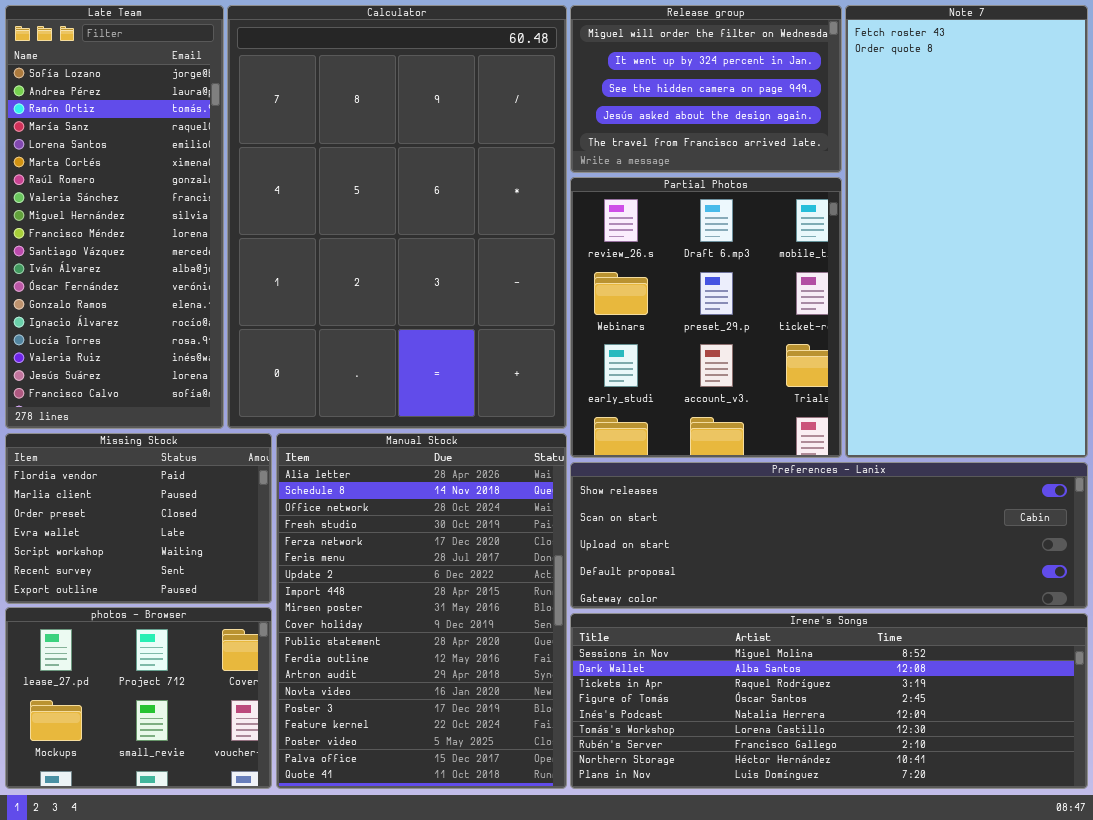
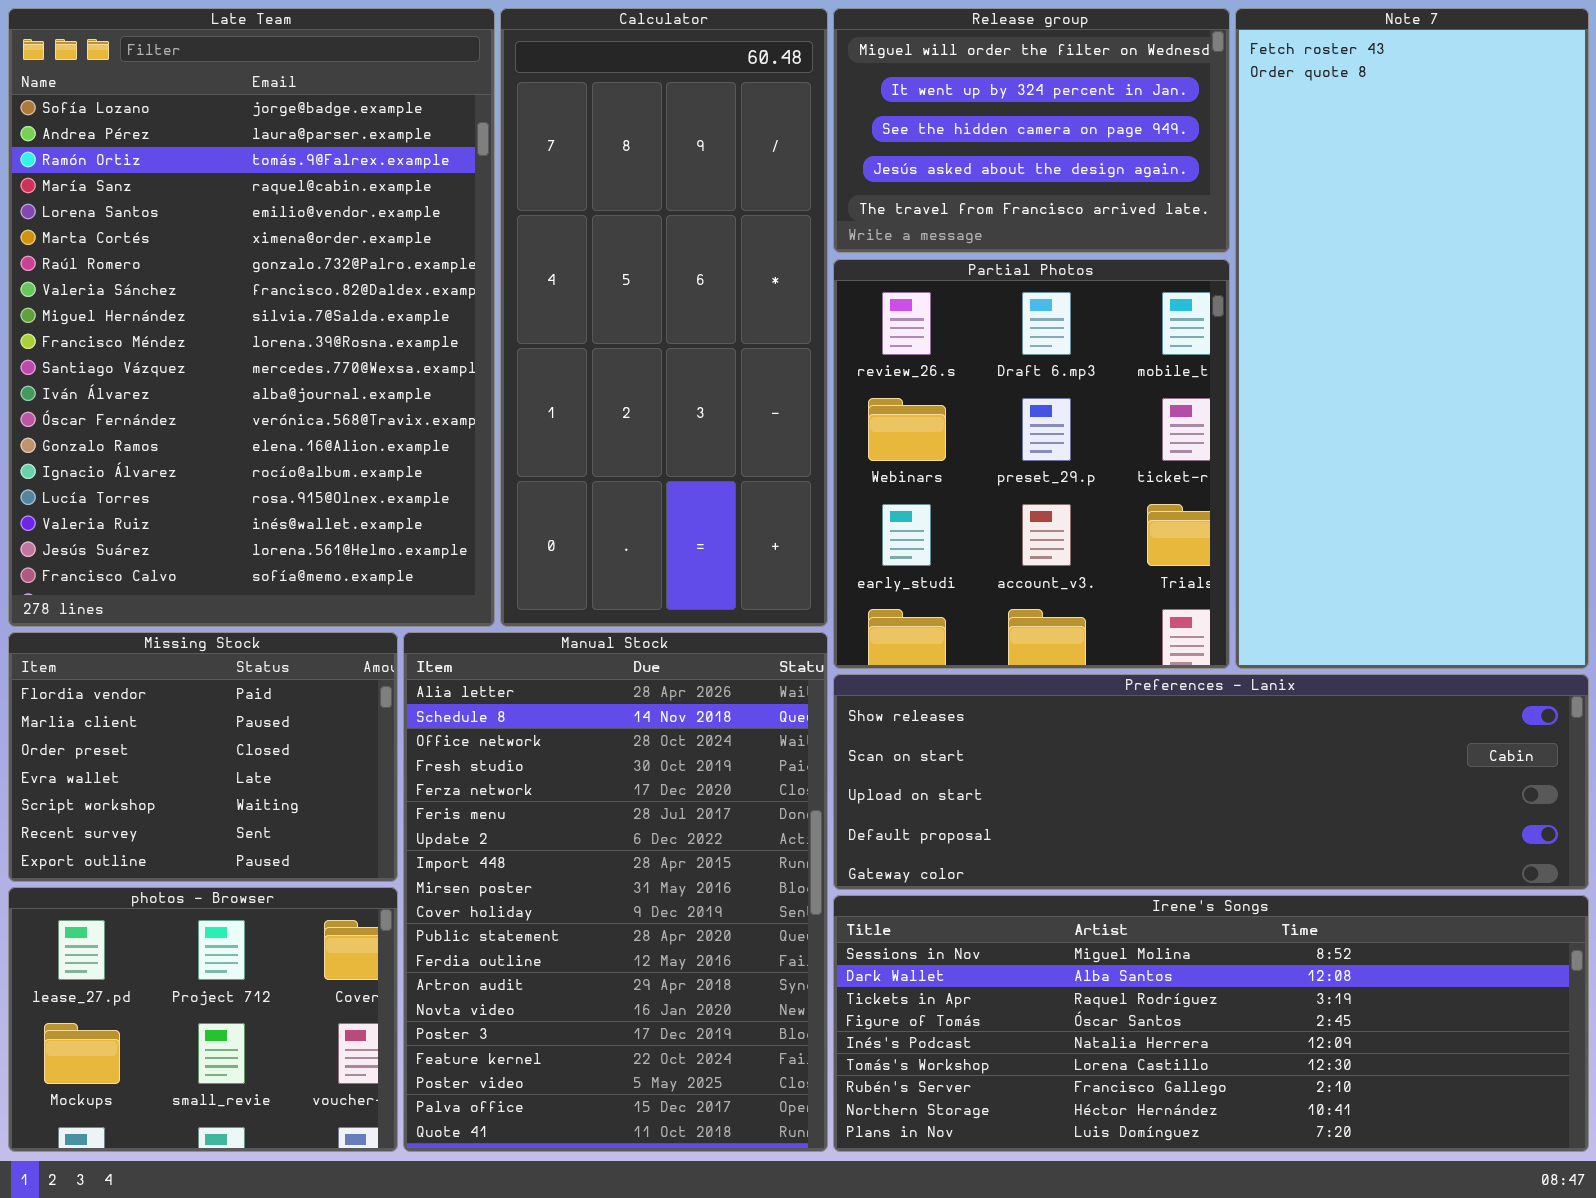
Late Team: [5,5,224,429] -> [8,8,495,627], resized
Calculator: [227,5,567,429] -> [500,8,828,627], resized

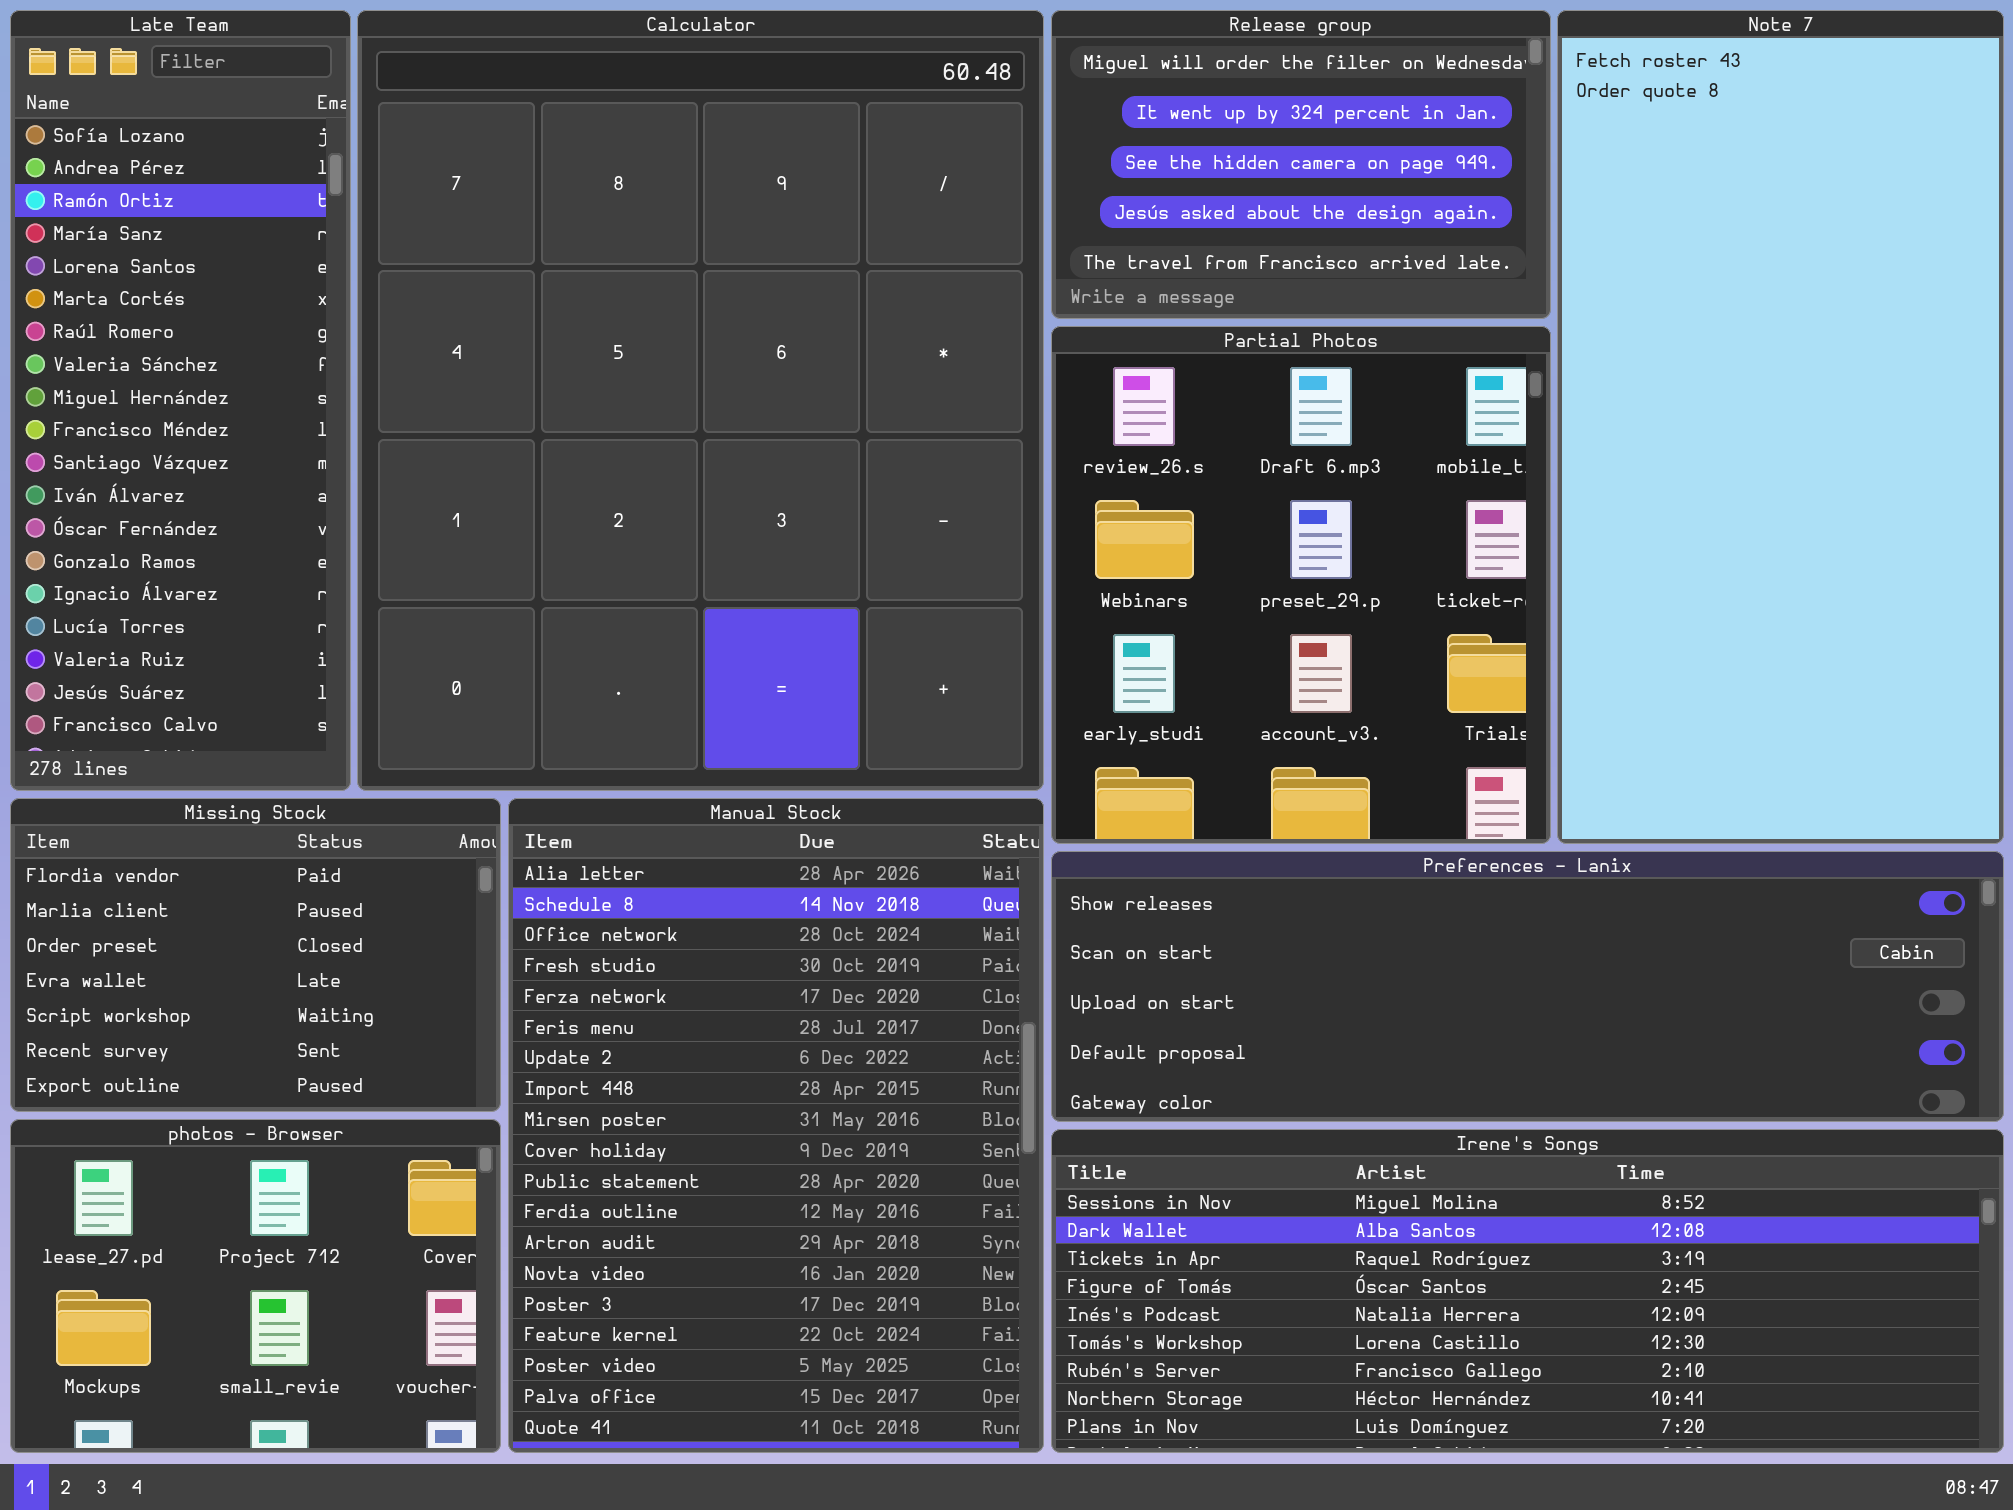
Late Team: [8,8,495,627] -> [10,10,351,791], resized
Calculator: [500,8,828,627] -> [357,10,1044,791], resized

